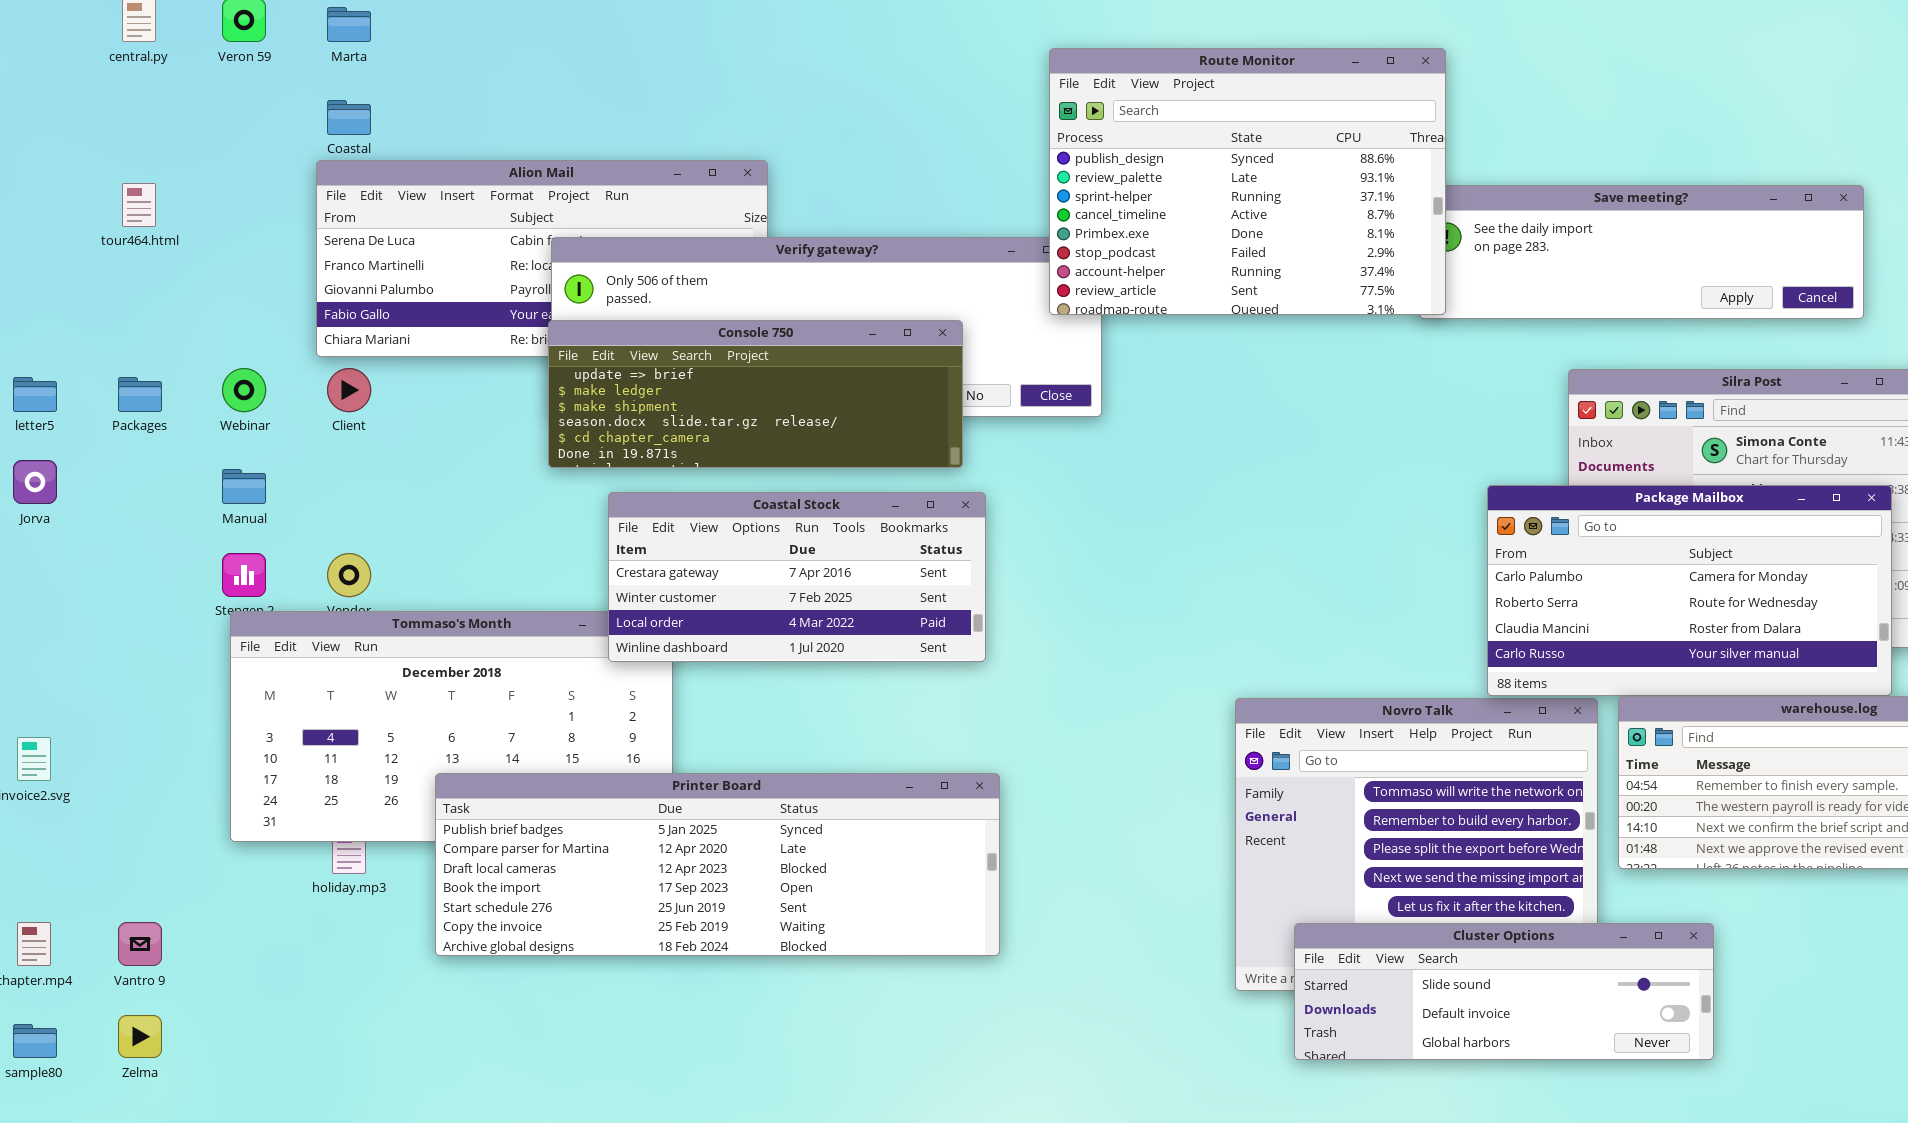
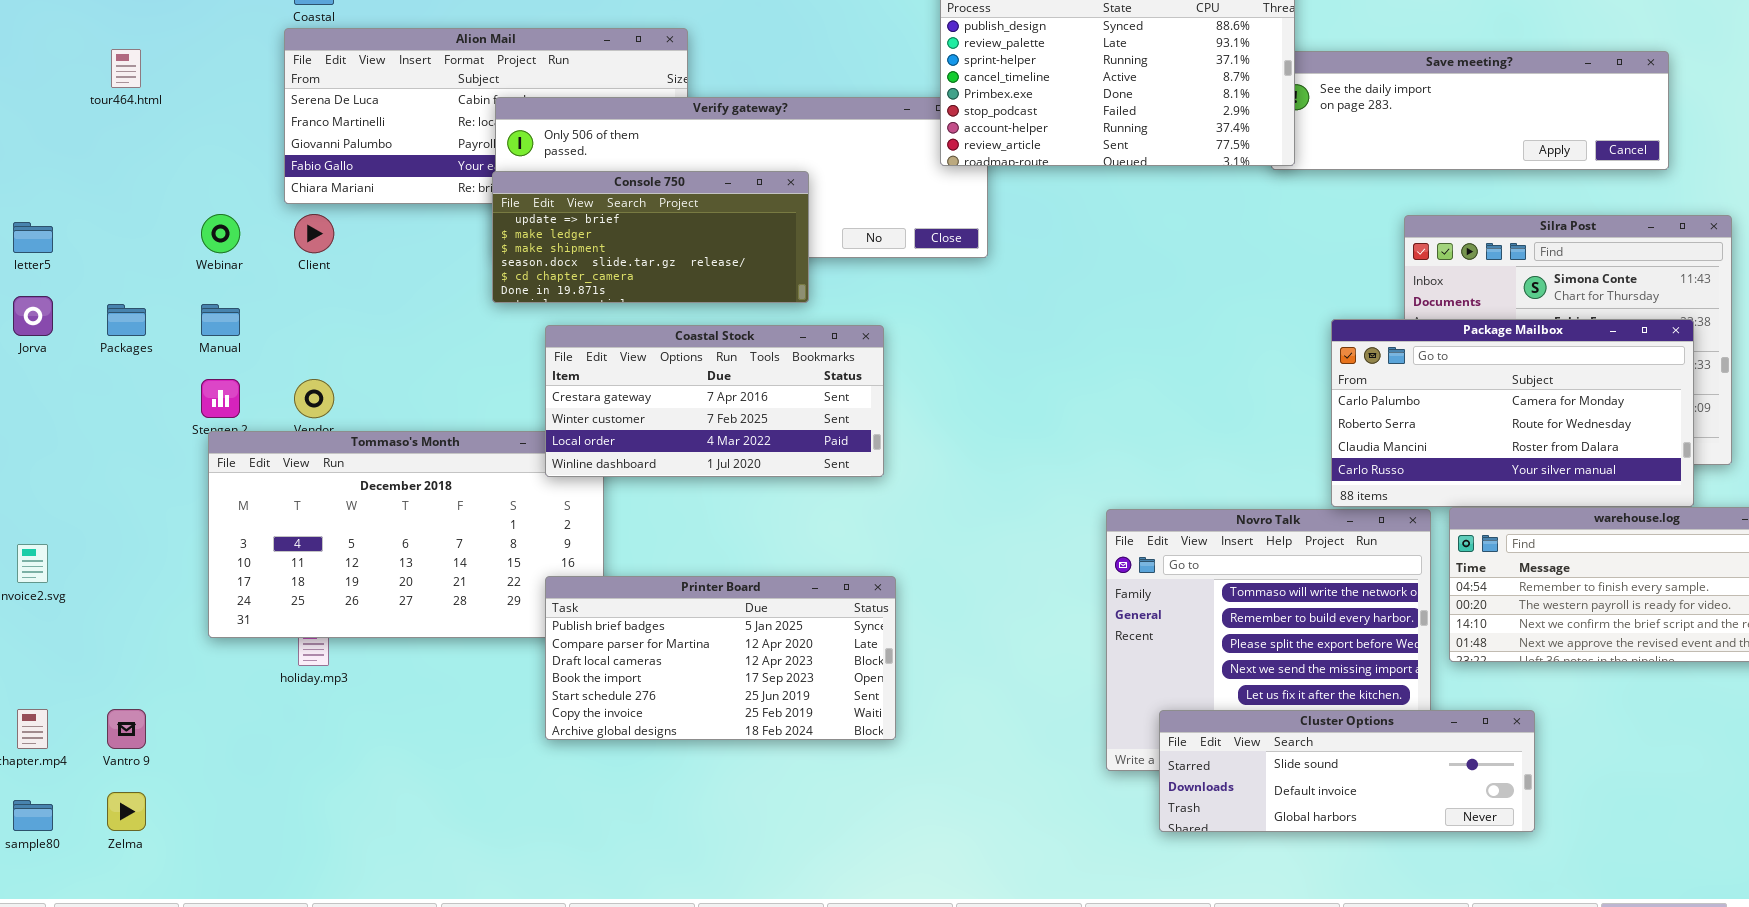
Console 750: [548,320,963,468] -> [492,171,809,303], resized
Packages: [118,377,162,412] -> [107,304,146,336], moved
Printer Board: [435,773,1000,956] -> [545,576,896,740], resized

